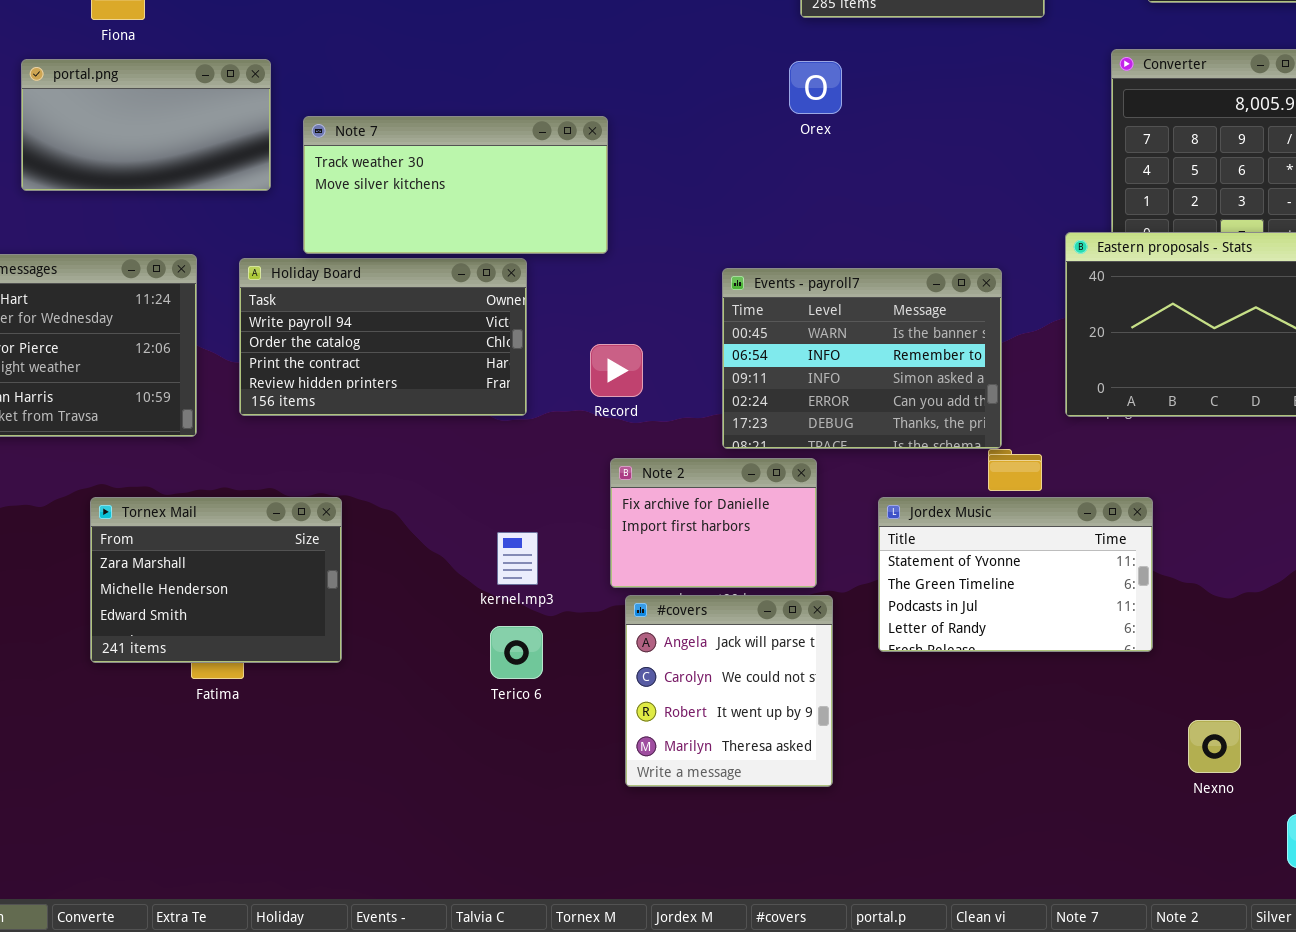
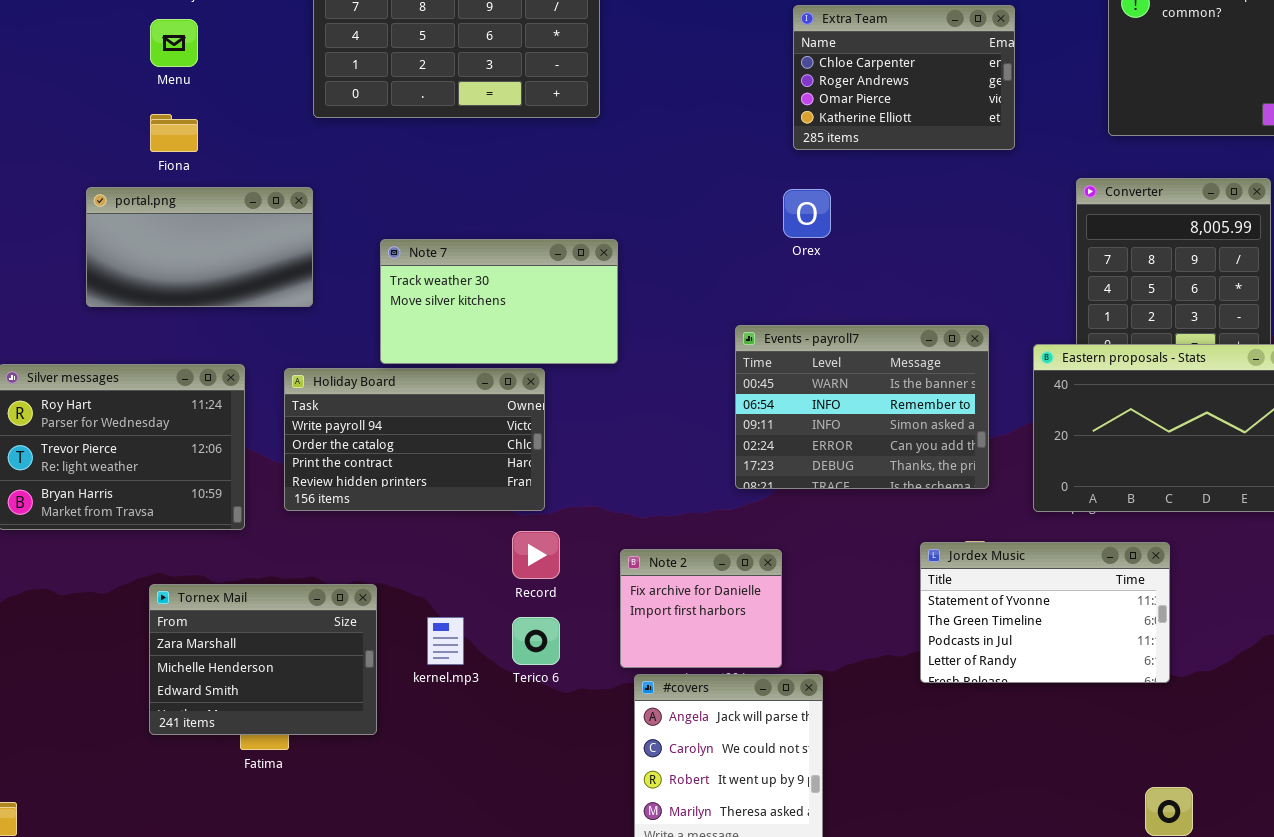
Note 7: [303,116,608,254] -> [380,239,618,364], resized
Events - payroll7: [722,268,1002,449] -> [735,325,989,489], moved
Record: [590,344,643,397] -> [512,531,560,579], moved
Note 2: [610,458,817,588] -> [620,549,782,668], resized
Jordex Music: [878,497,1153,652] -> [920,542,1170,683], moved
kernel.mp3: [497,532,538,585] -> [427,617,464,665], moved
Terico 6: [490,626,543,679] -> [512,617,560,665], moved

